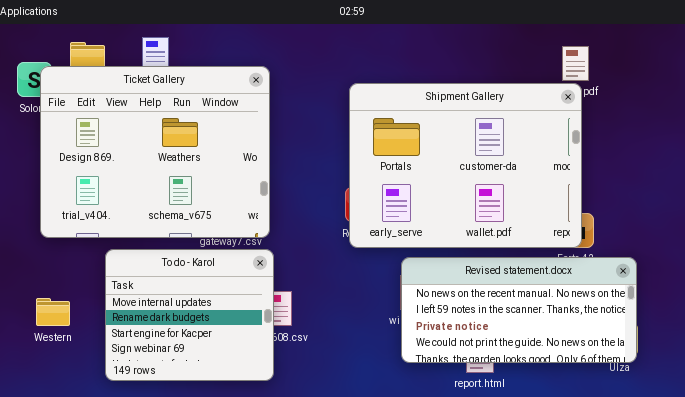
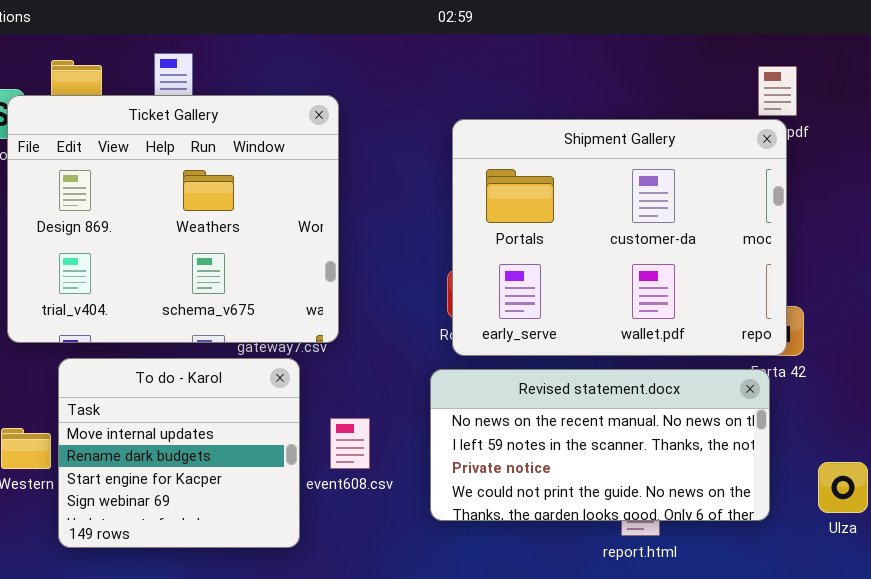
To do - Karol: [105,249,274,381] -> [58,358,300,548], moved
Revised statement.docx: [401,257,637,363] -> [430,369,770,521], moved

